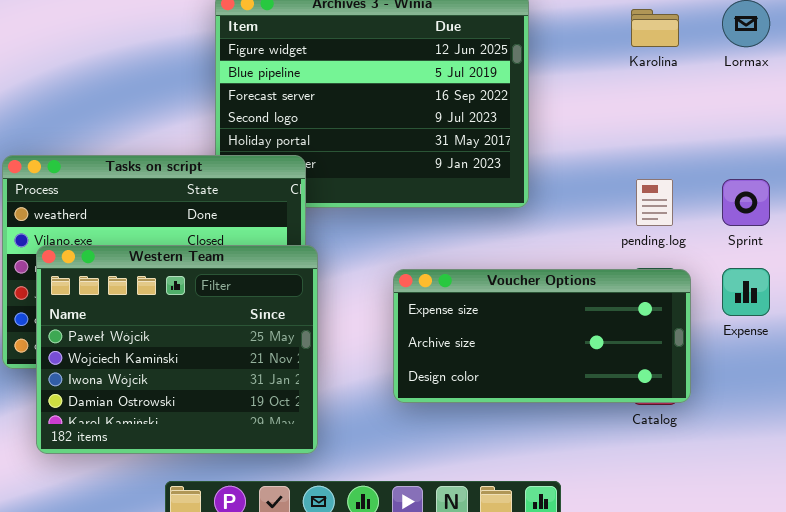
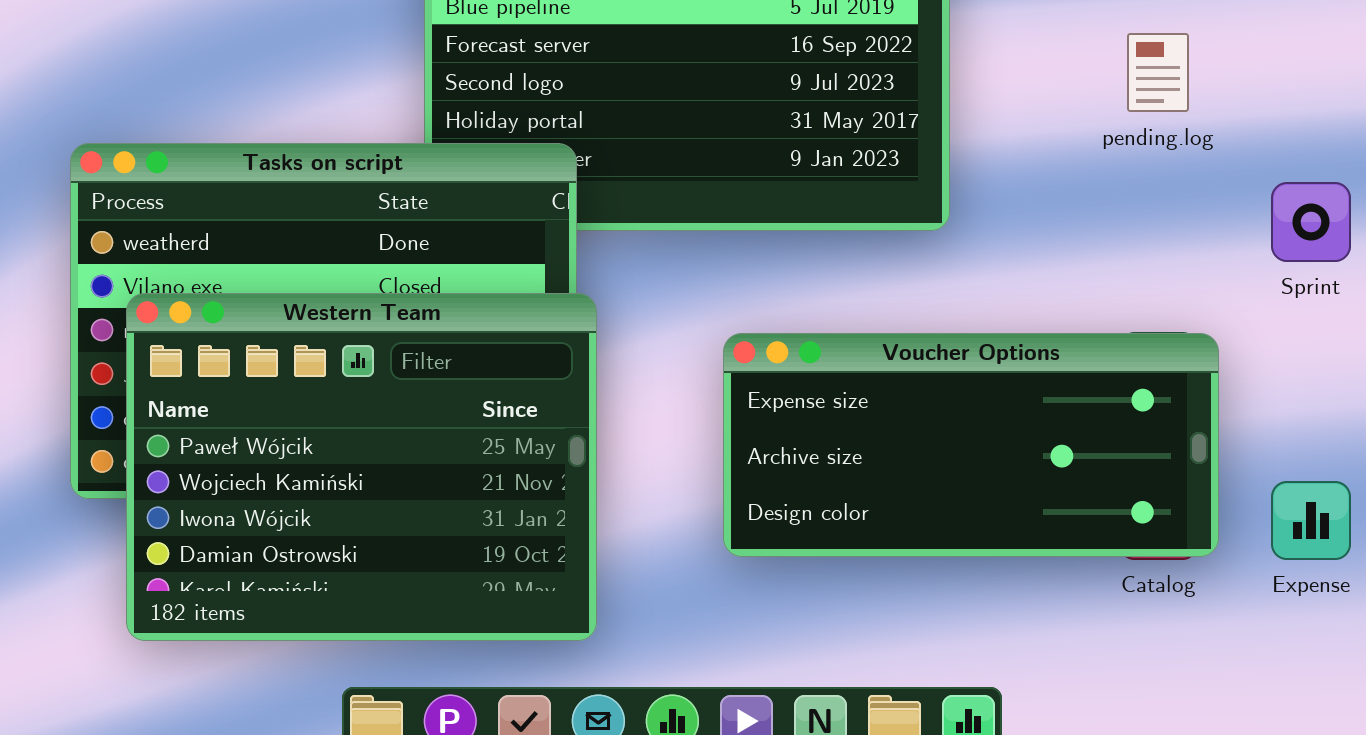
pending.log: [636,179,673,226] -> [1127,33,1189,112], moved
Expense: [722,268,770,316] -> [1271,481,1351,560], moved

